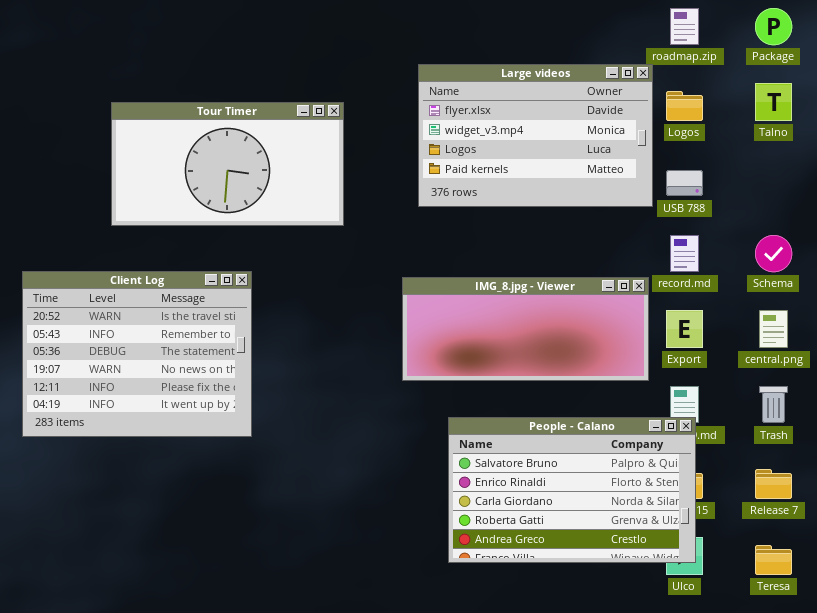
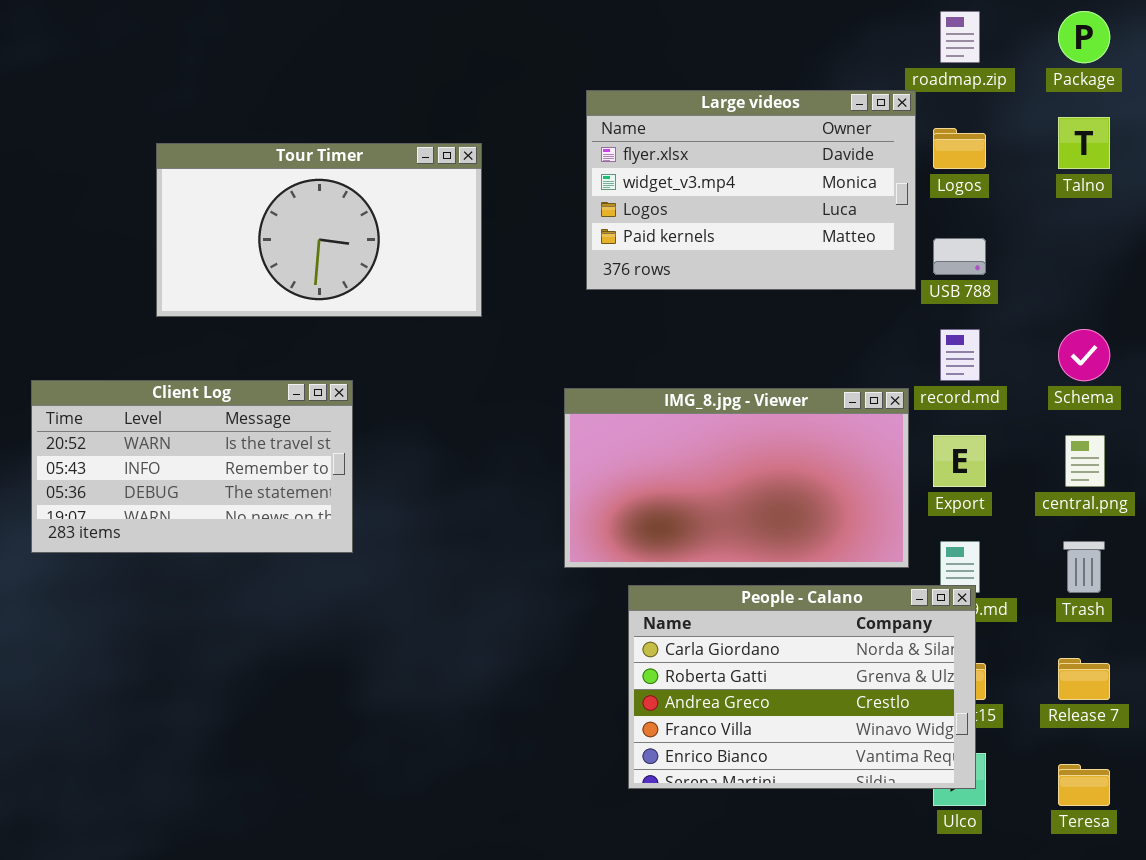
Client Log: [22,271,252,437] -> [31,380,353,553], resized
IMG_8.jpg - Viewer: [402,277,649,381] -> [564,388,909,568], resized
People - Calano: [448,417,696,563] -> [628,585,976,789], scrolled down 2 rows

